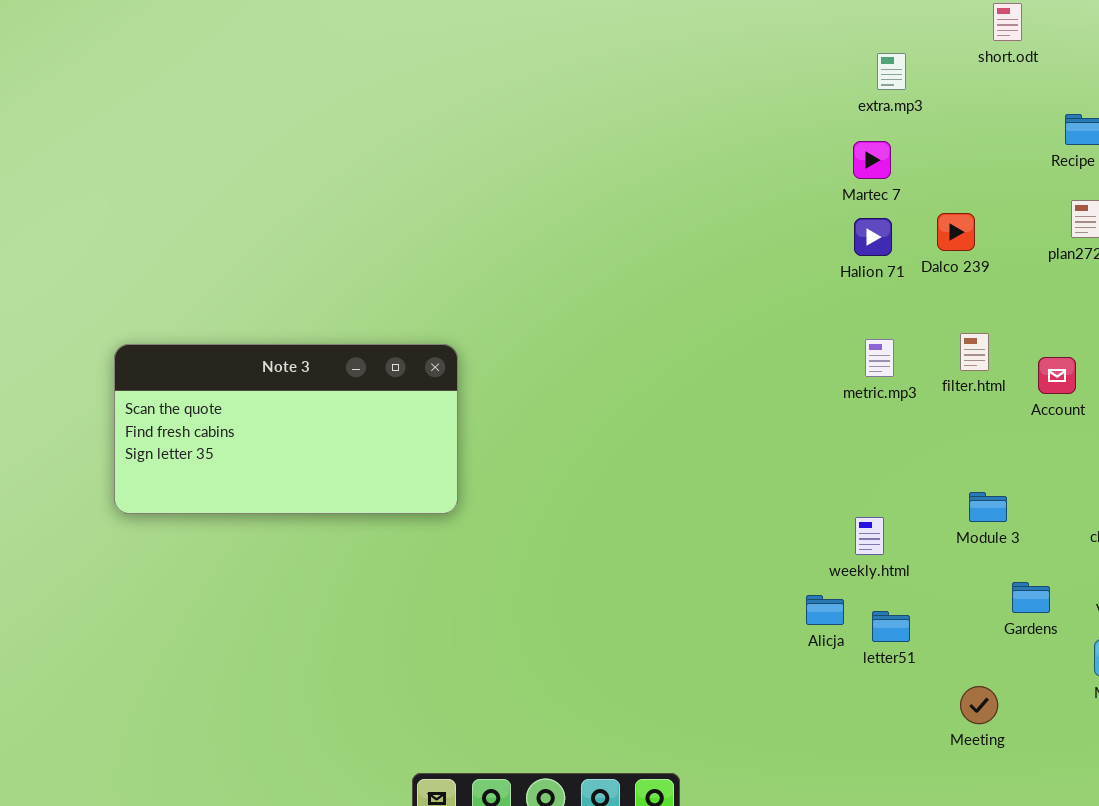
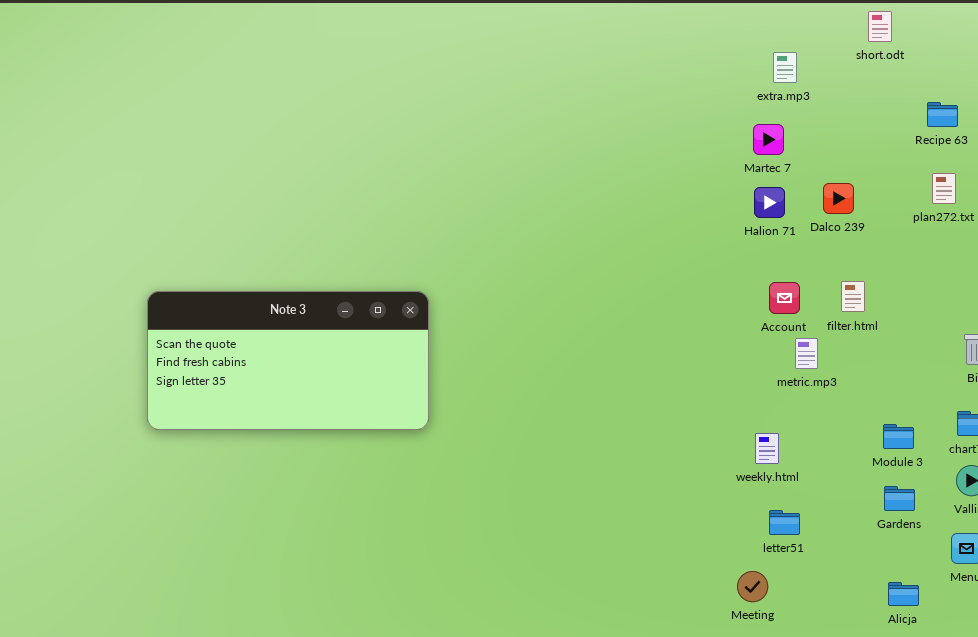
metric.mp3: [865,339,894,377] -> [795,338,818,369], moved
Account: [1038,357,1076,394] -> [769,282,800,314], moved
Module 3: [969,492,1007,522] -> [883,424,914,449], moved
Alicja: [806,595,844,625] -> [888,582,919,606], moved
Meeting: [960,686,998,724] -> [737,571,768,602], moved

